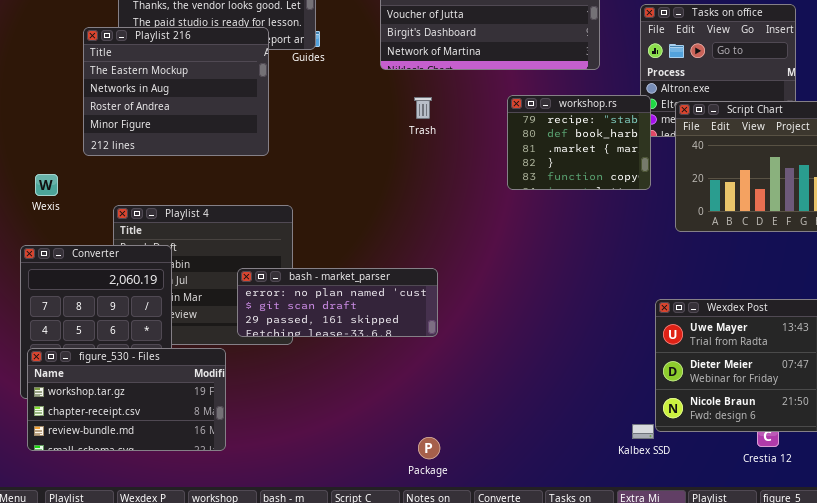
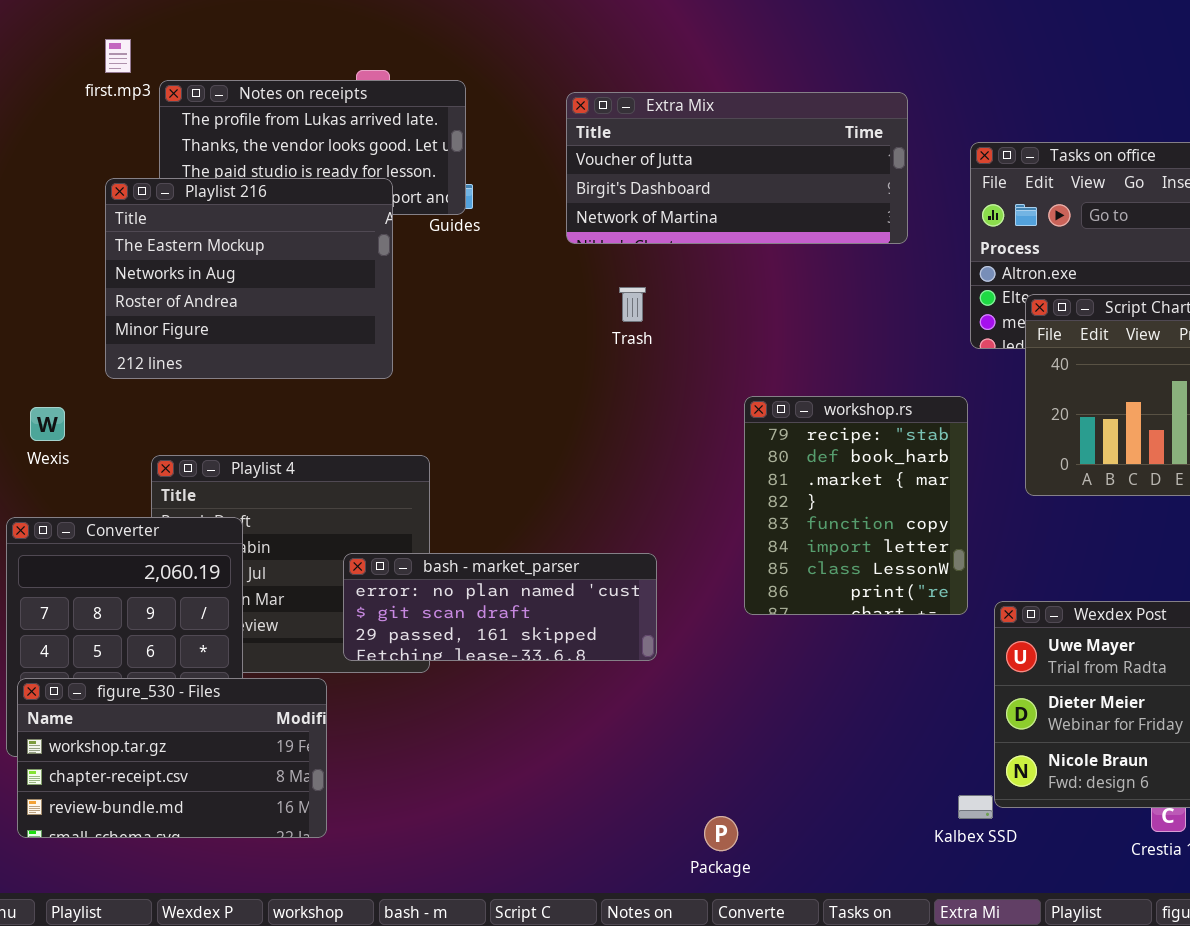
workshop.rs: [507,95,651,190] -> [744,396,968,615], moved, resized
Package: [418,437,440,459] -> [704,816,738,851], moved

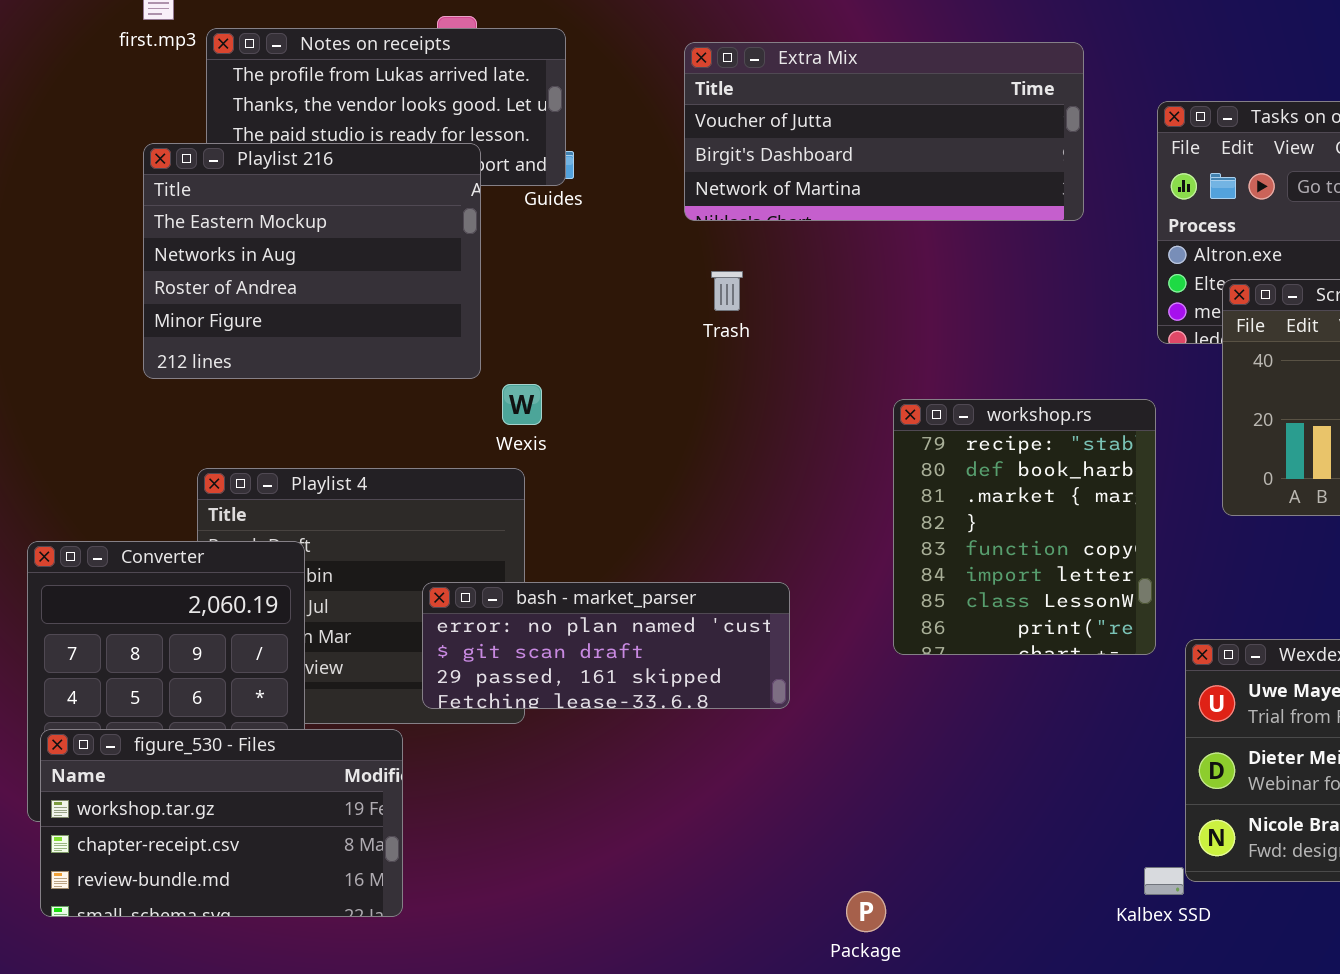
Trash: [619,287,646,322] -> [711,271,743,311], moved
Wexis: [30,407,65,441] -> [502,384,542,425], moved

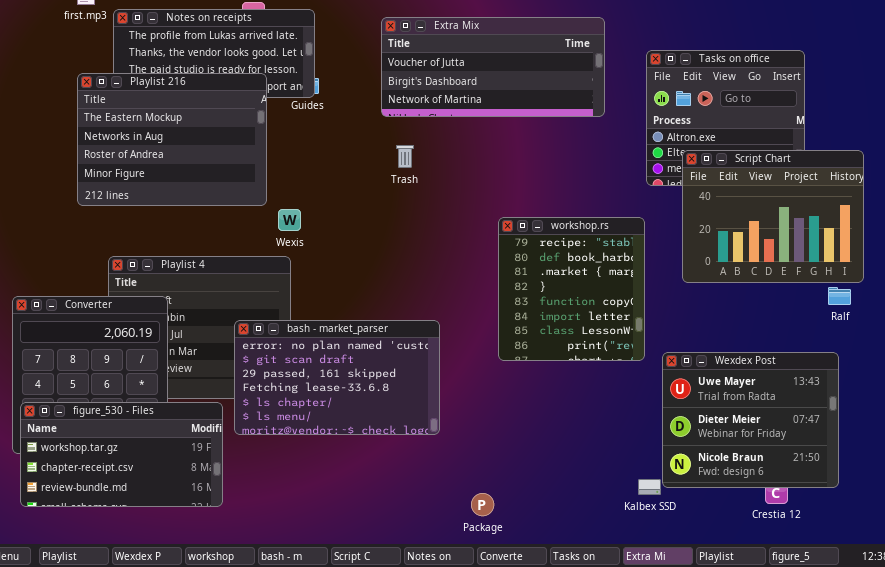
bash - market_parser: [422,582,790,709] -> [234,320,440,435], resized

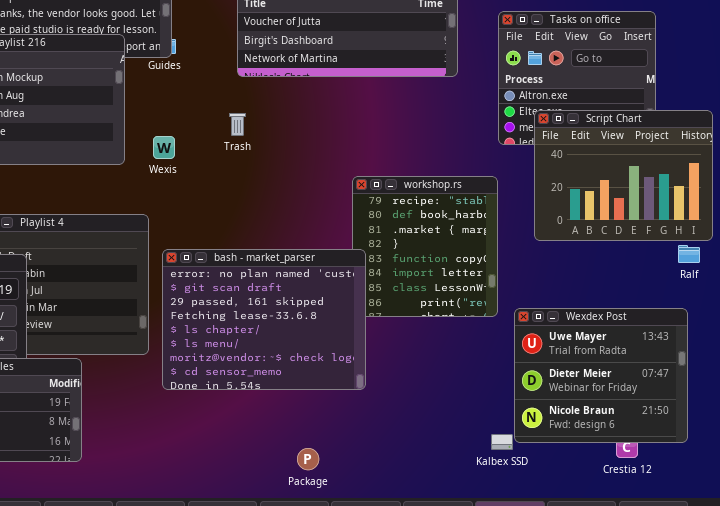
Trash: [396,145,414,168] -> [229,113,246,136], moved
Wexis: [278,209,301,231] -> [153,136,175,159], moved
bash - market_parser: [234,320,440,435] -> [162,249,366,390], moved, resized
Package: [471,493,494,516] -> [297,448,319,470], moved

